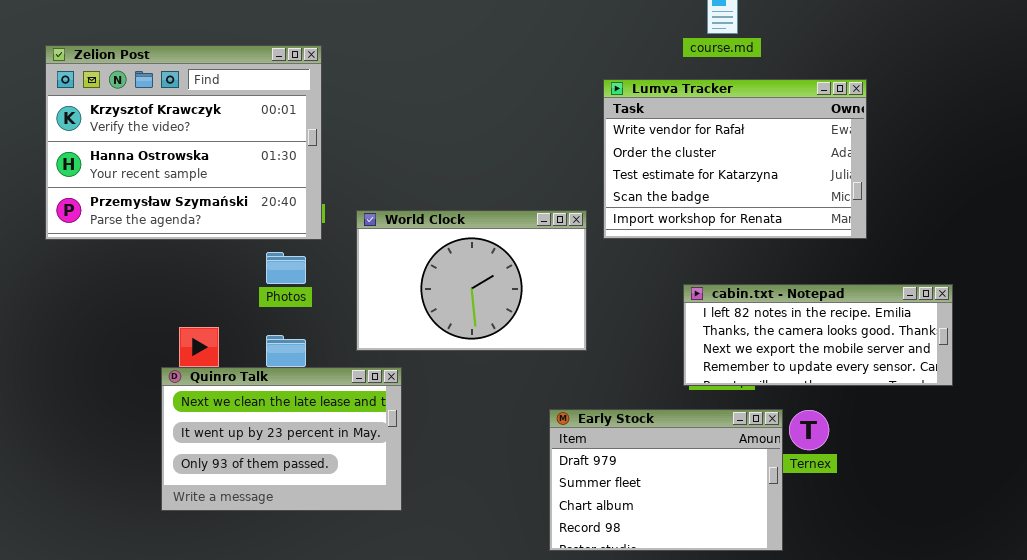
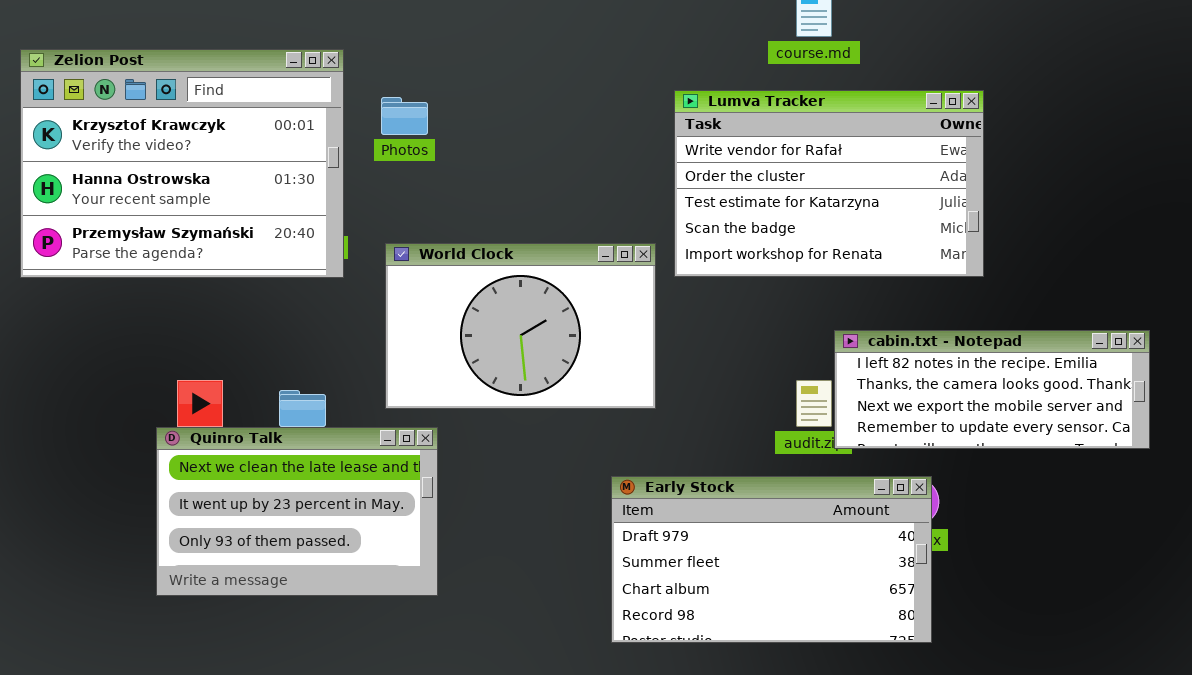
Photos: [266,252,306,284] -> [381,97,428,135], moved
cabin.txt - Notepad: [683,284,953,386] -> [834,330,1150,449], moved
Early Stock: [549,409,783,551] -> [611,476,932,643], resized

